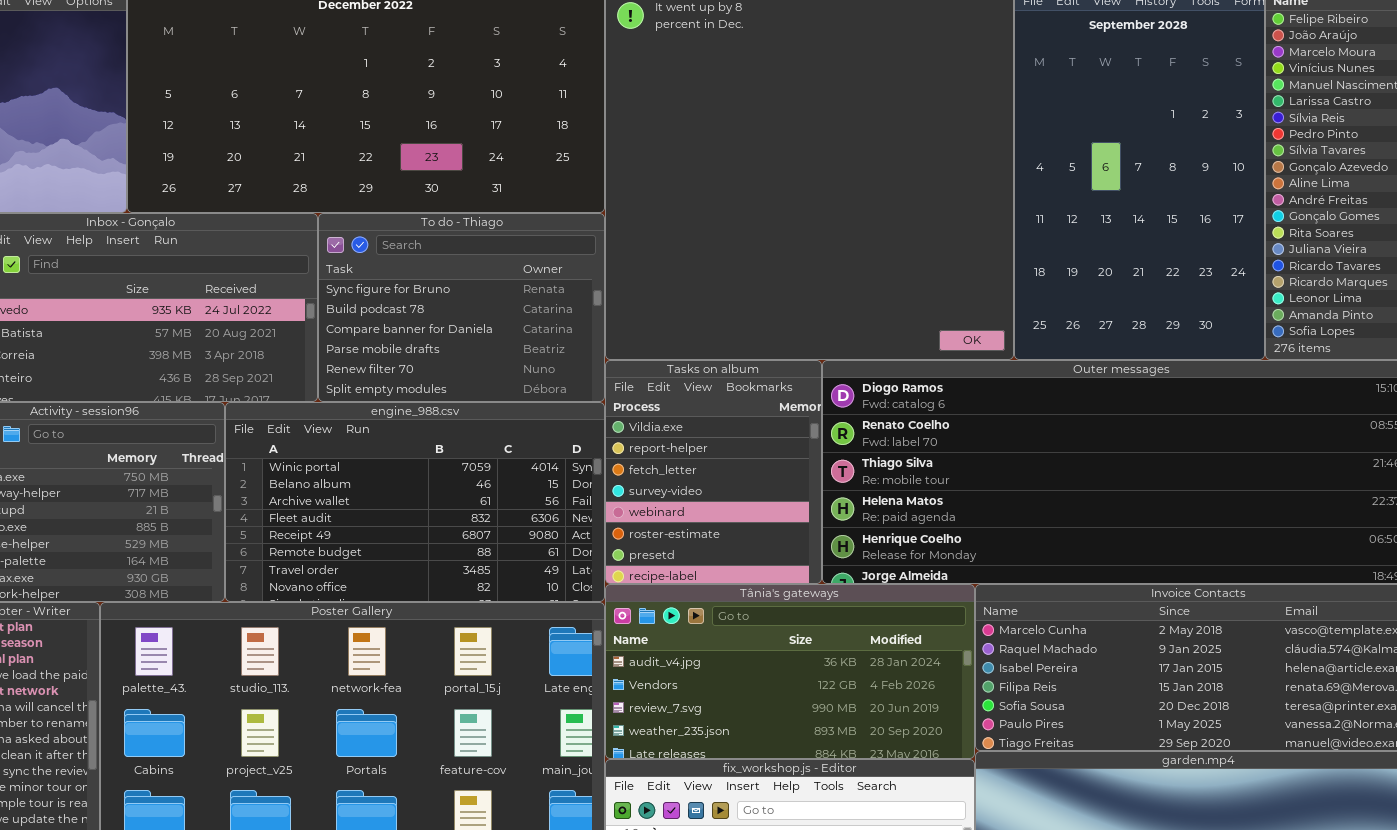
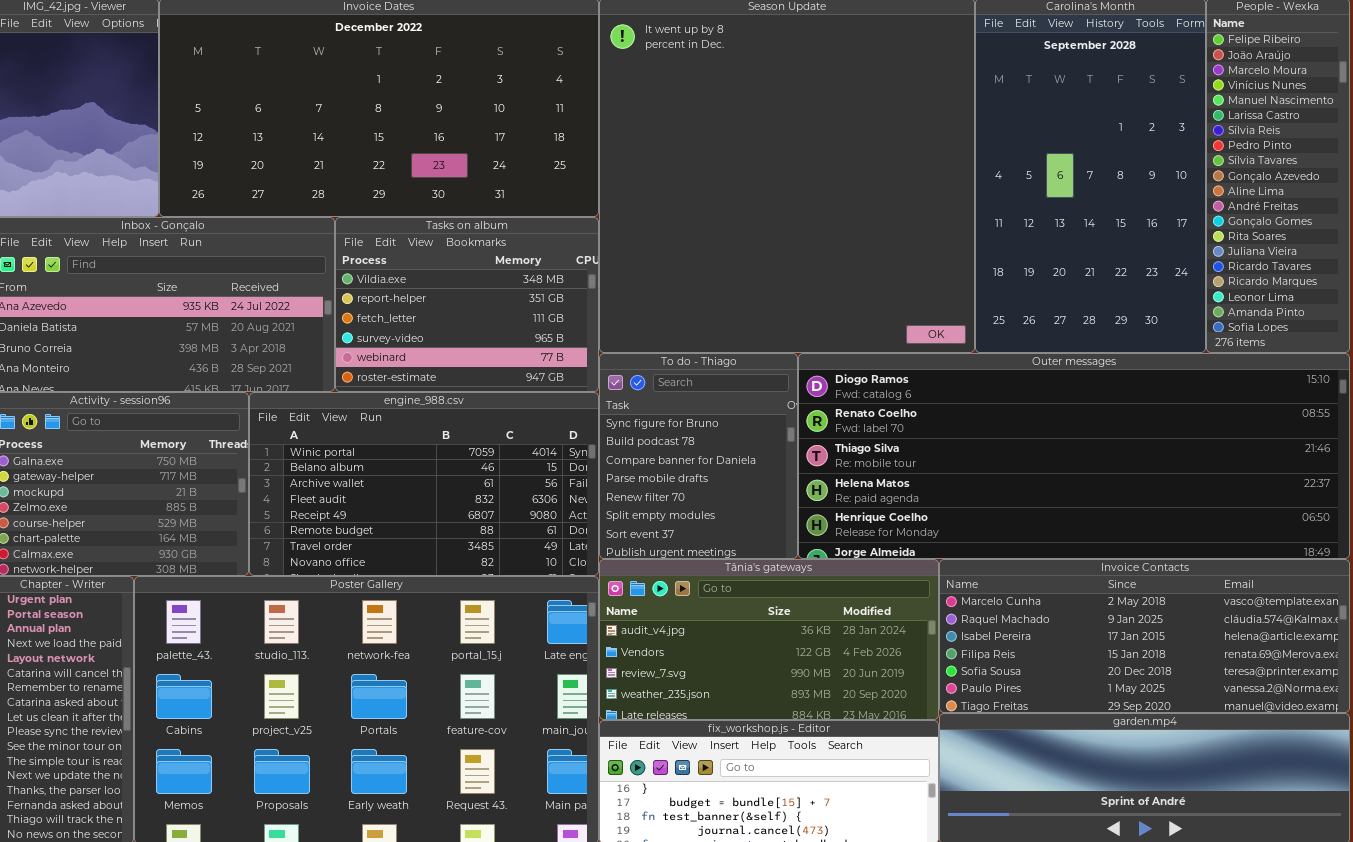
To do - Thiago: [318,213,605,402] -> [599,353,798,559], moved, resized
Tasks on album: [605,360,822,584] -> [335,217,599,392], moved, resized

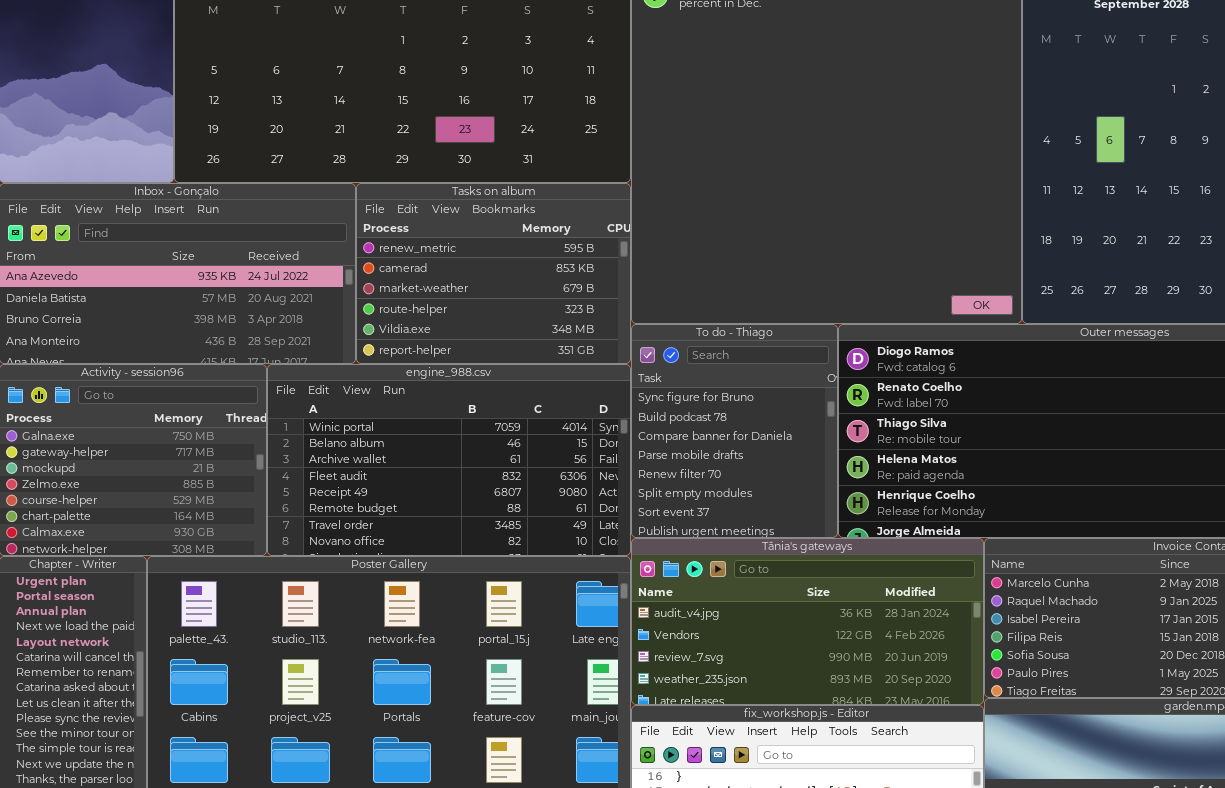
Tasks on album: [335,217,599,392] -> [356,183,631,364], scrolled up 4 rows

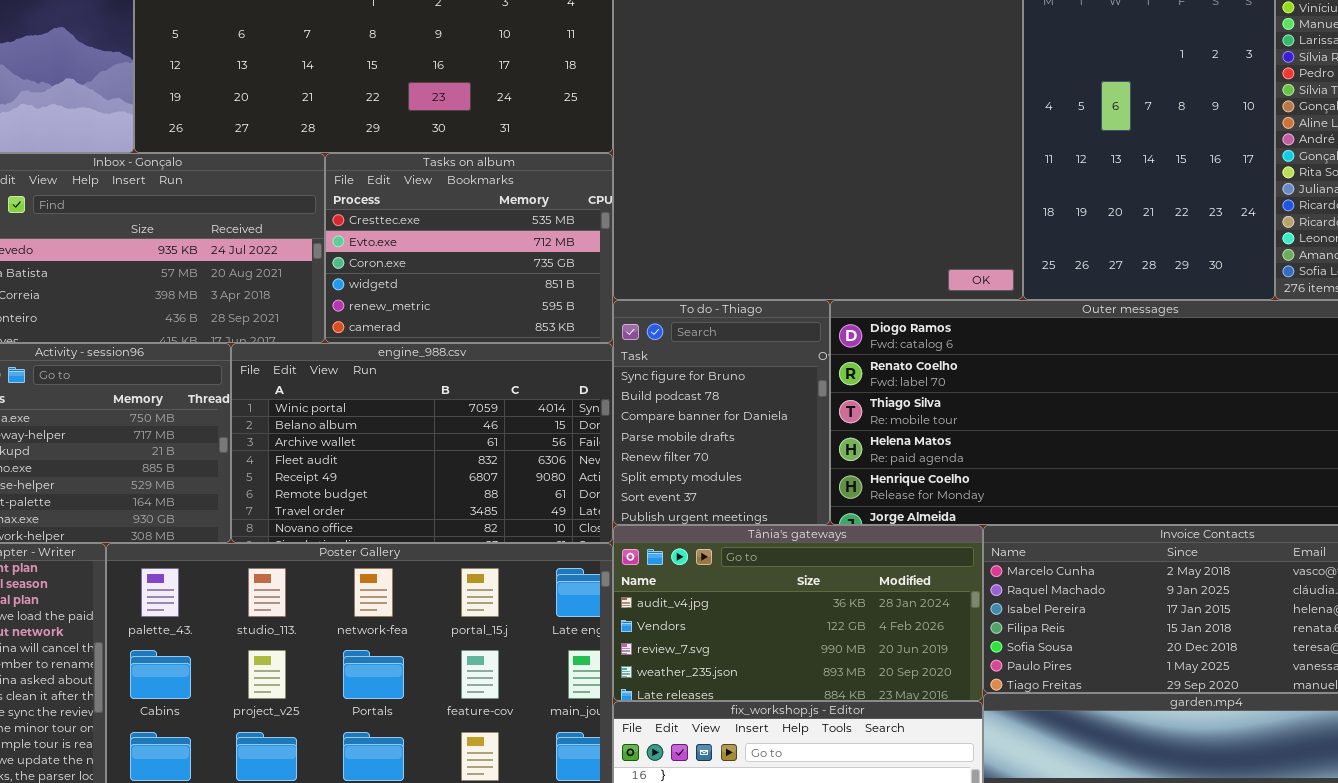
Tasks on album: [356,183,631,364] -> [325,153,613,343], scrolled up 4 rows

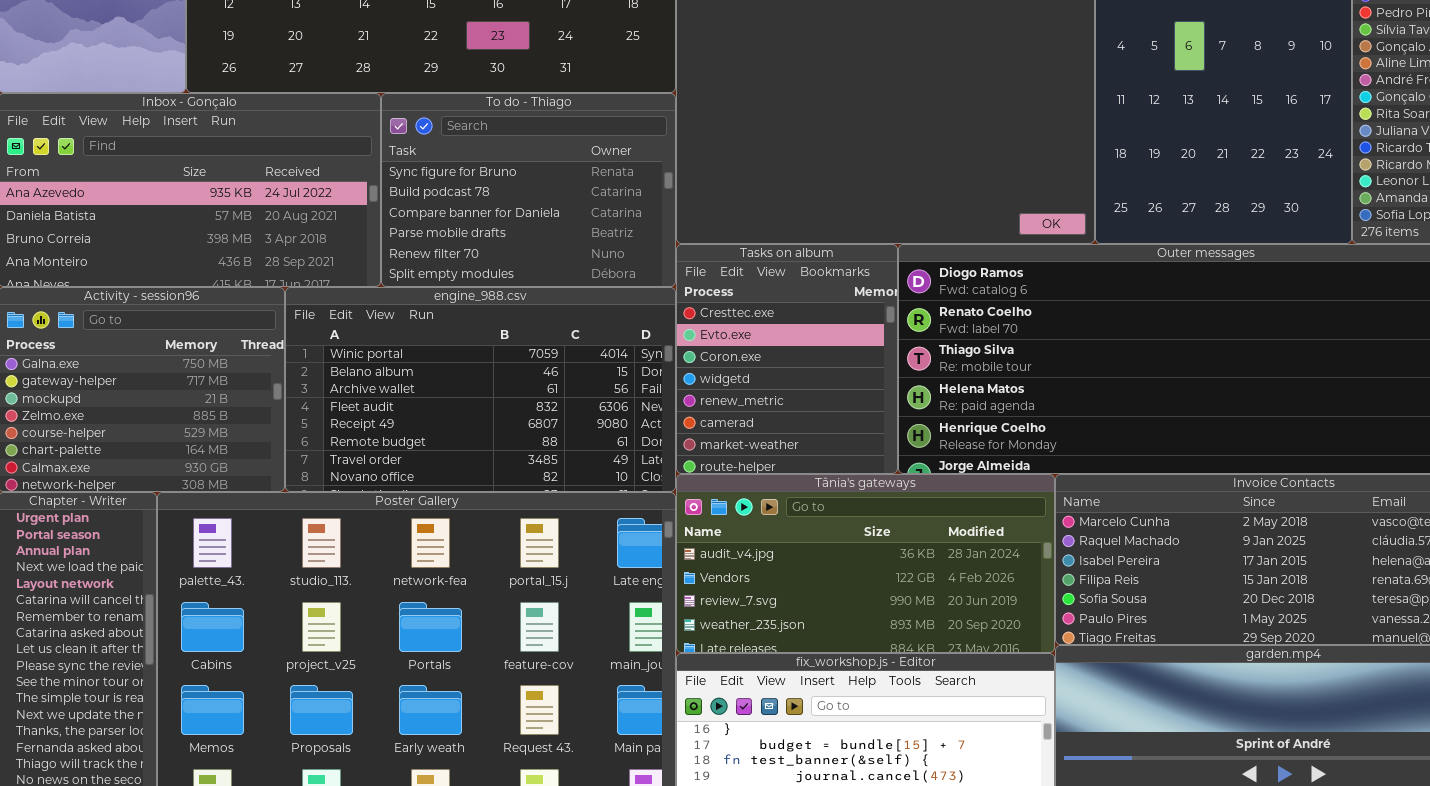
Tasks on album: [325,153,613,343] -> [676,244,898,474], moved, resized
To do - Thiago: [613,300,830,525] -> [381,93,676,287], moved, resized

